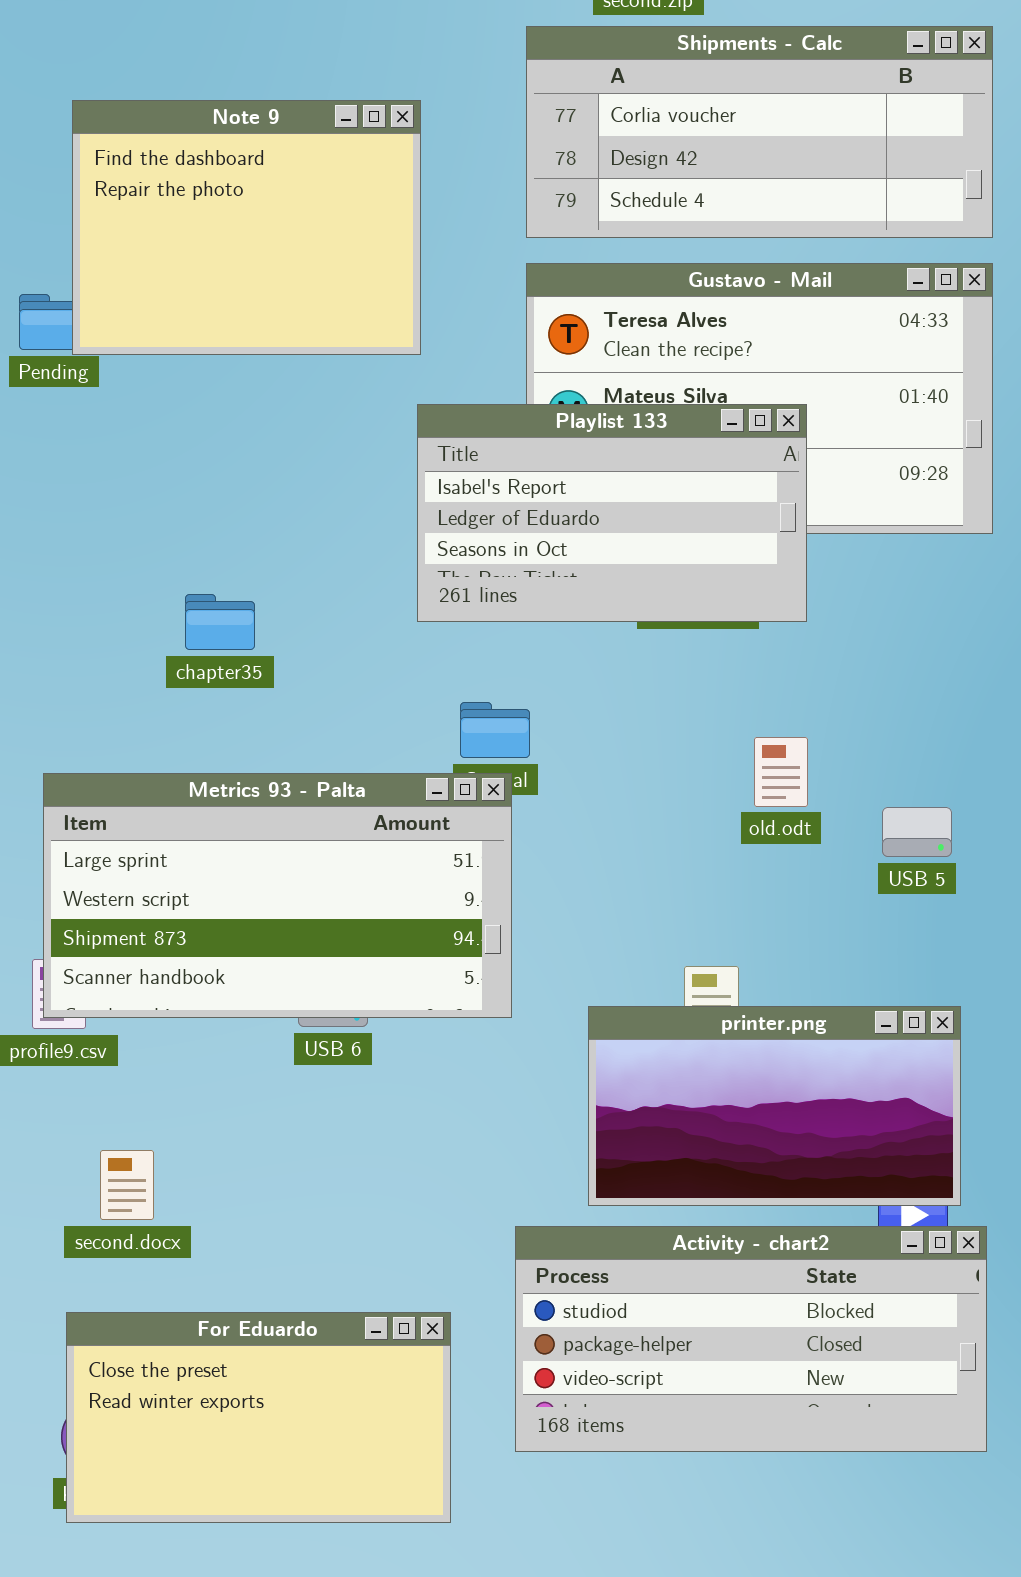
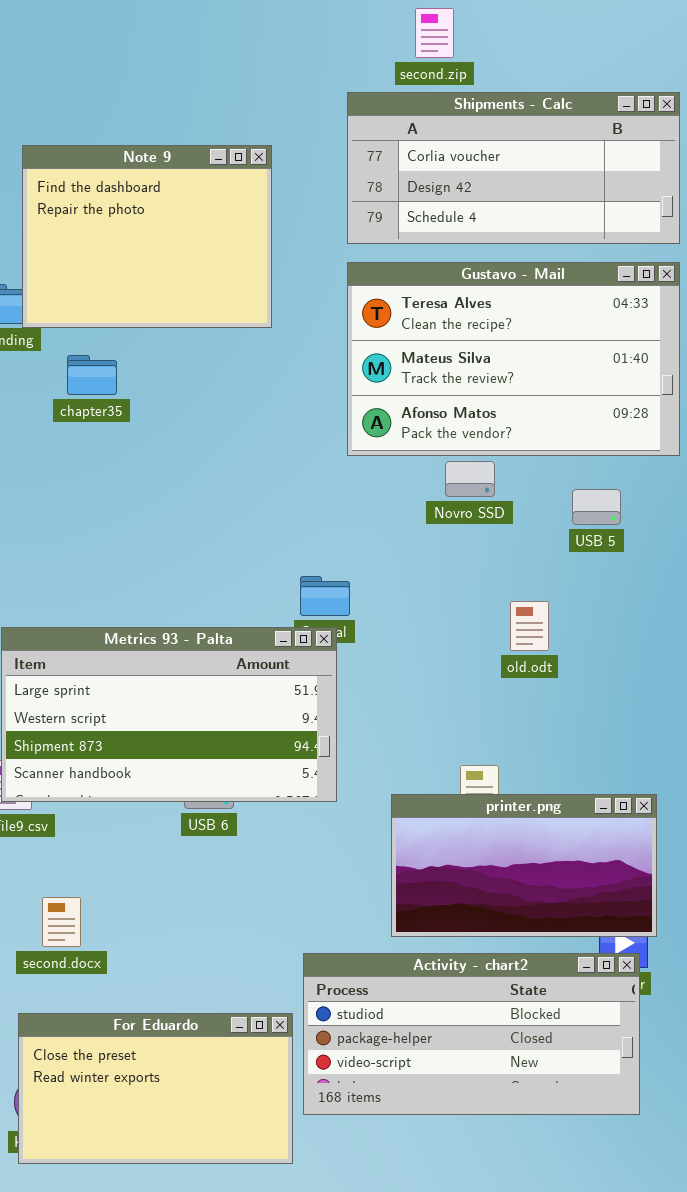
Playlist 133: [417,404,807,622] -> none, closed
chapter35: [185,594,255,650] -> [67,355,117,395], moved
USB 5: [882,807,952,857] -> [572,489,621,525], moved
Activity - chart2: [515,1226,987,1452] -> [303,953,640,1115], moved

